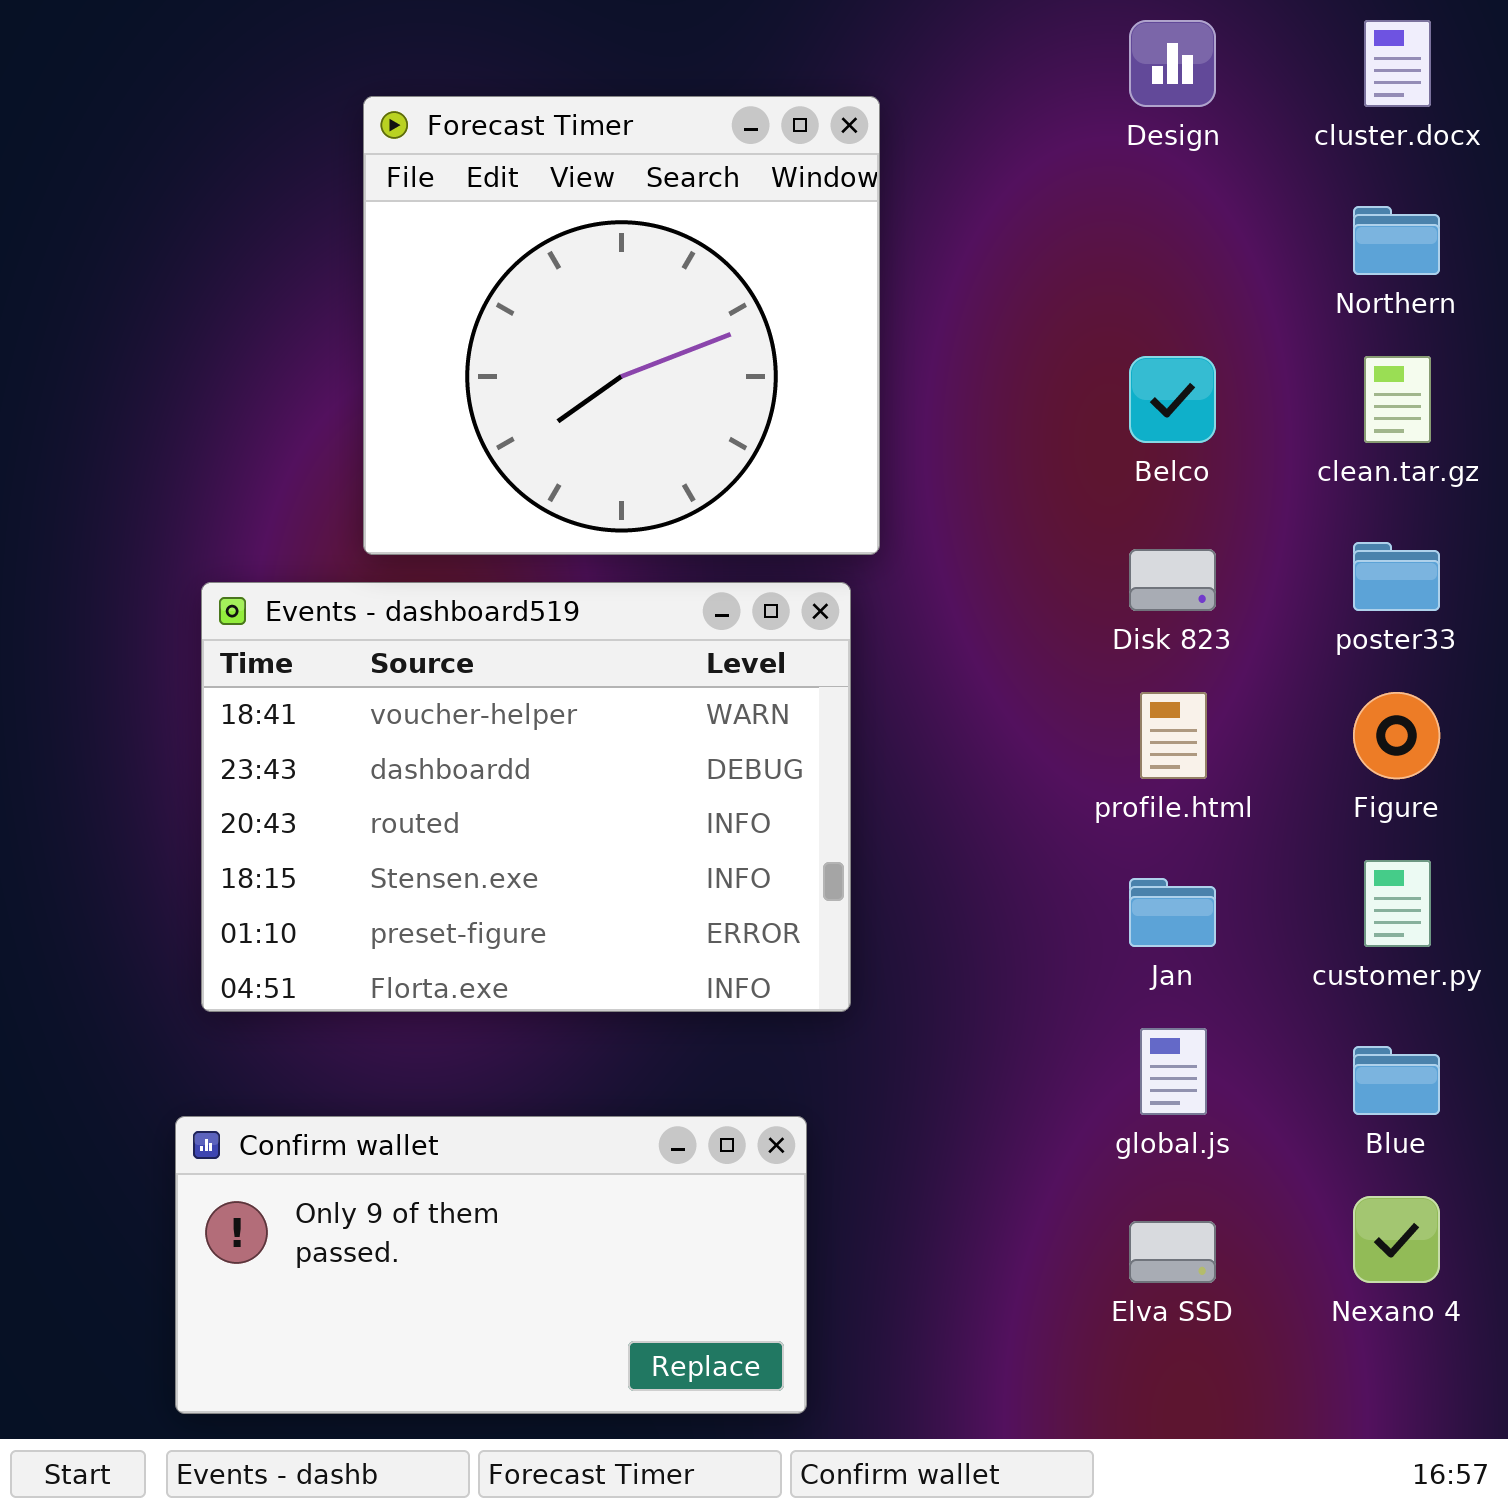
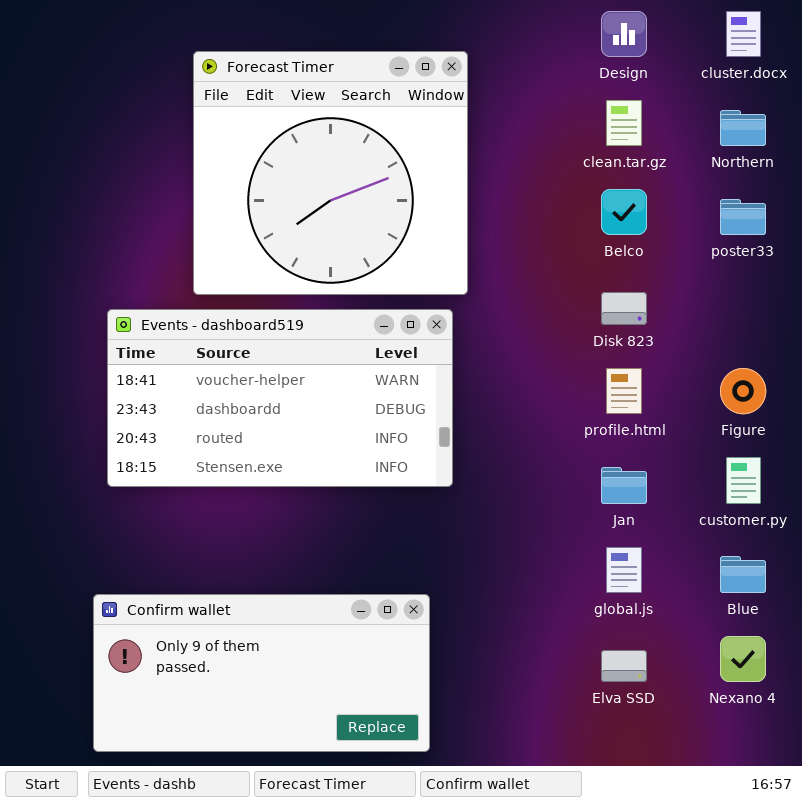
clean.tar.gz: [1364,356,1431,443] -> [606,100,642,146], moved
poster33: [1353,542,1440,611] -> [720,199,766,235], moved
Events - dashboard519: [201,582,851,1012] -> [107,309,453,487], resized

